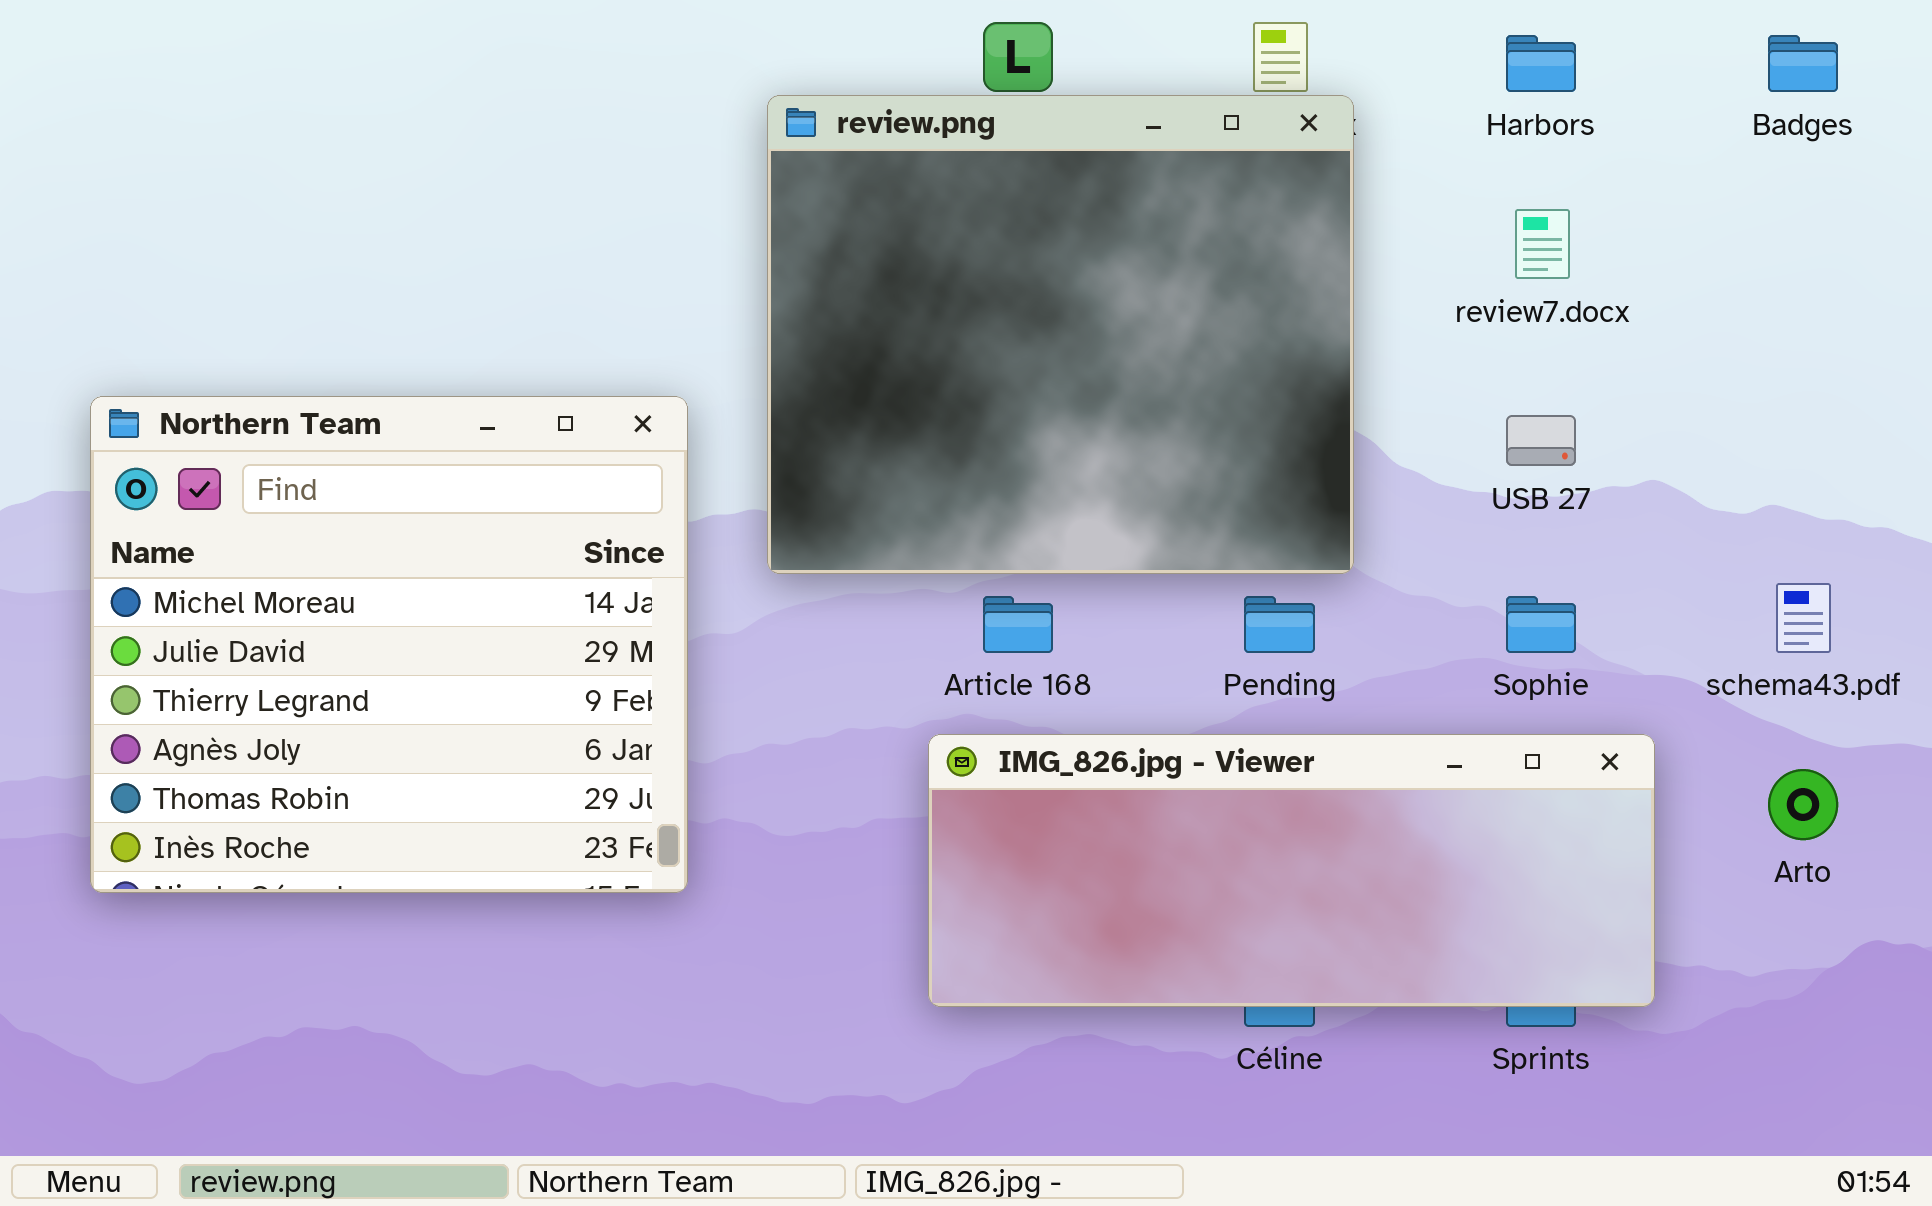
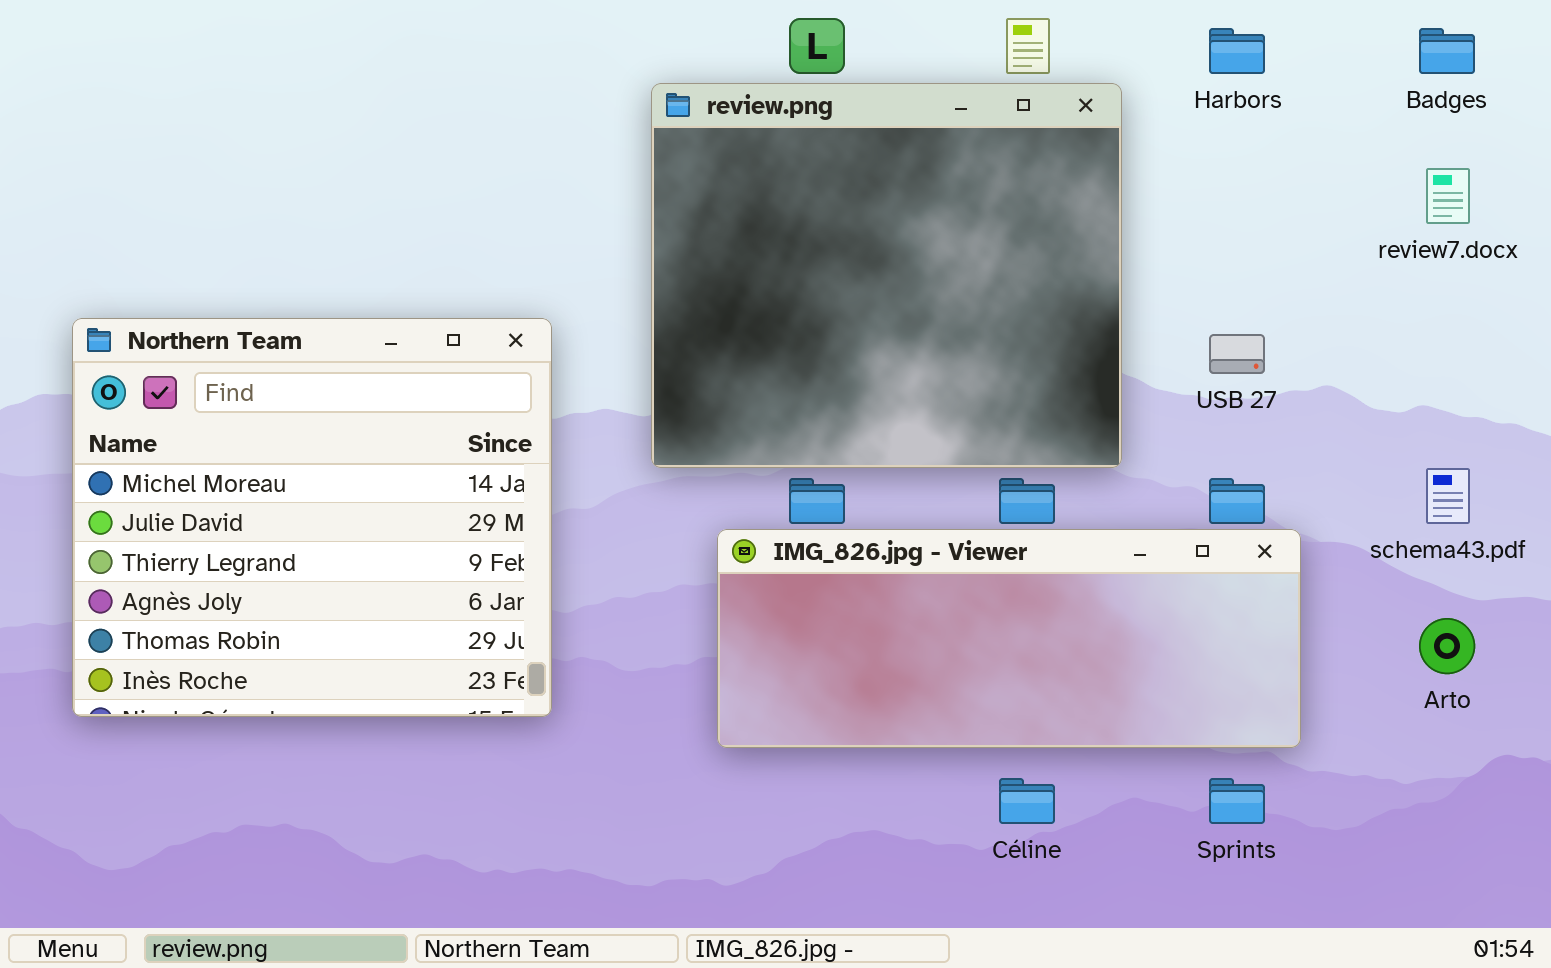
review.png: [767,95,1354,574] -> [651,83,1122,468], moved
review7.docx: [1515,209,1570,279] -> [1426,168,1470,224], moved
IMG_826.jpg - Viewer: [928,734,1655,1007] -> [717,529,1301,748], moved

